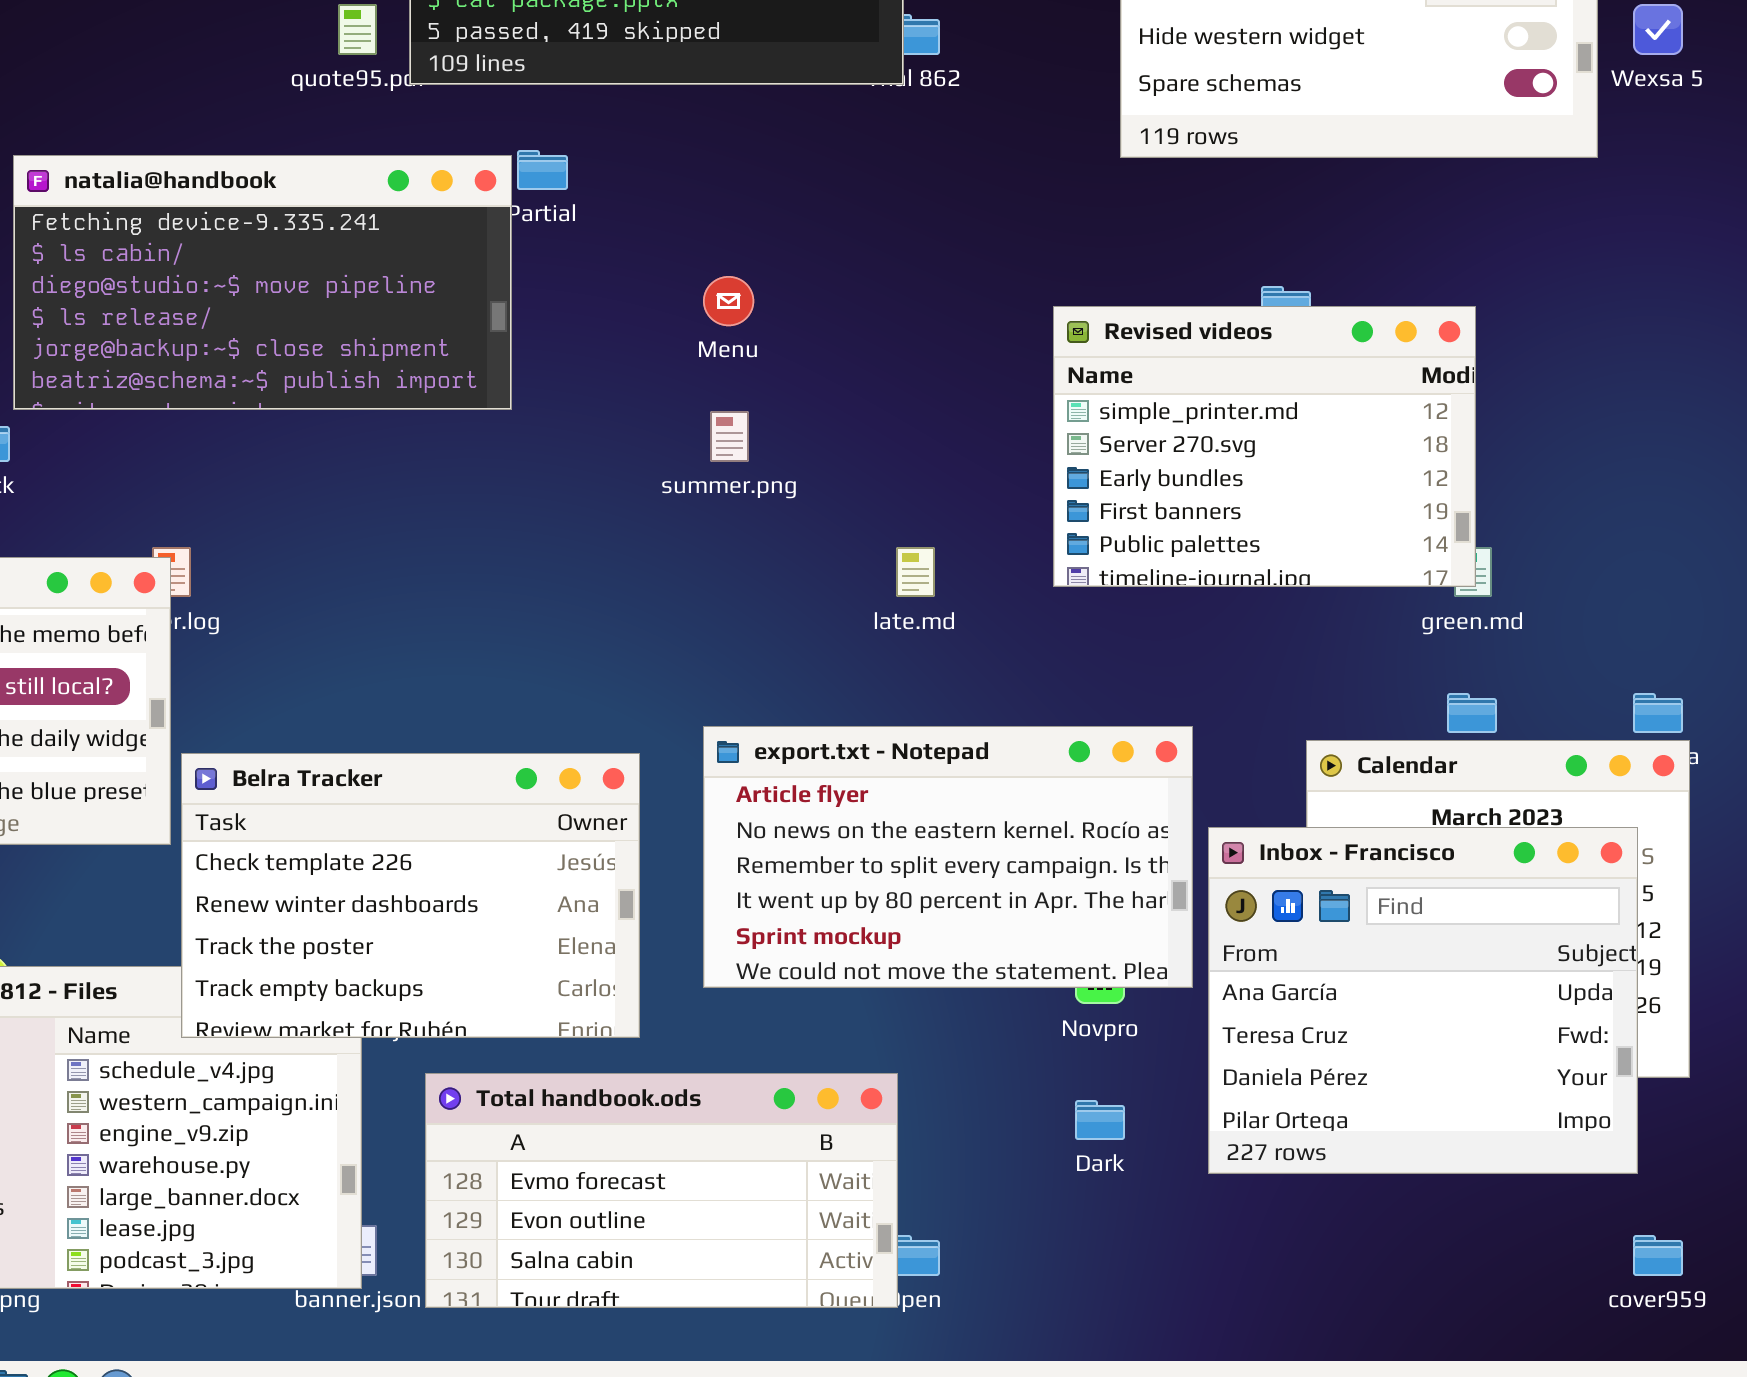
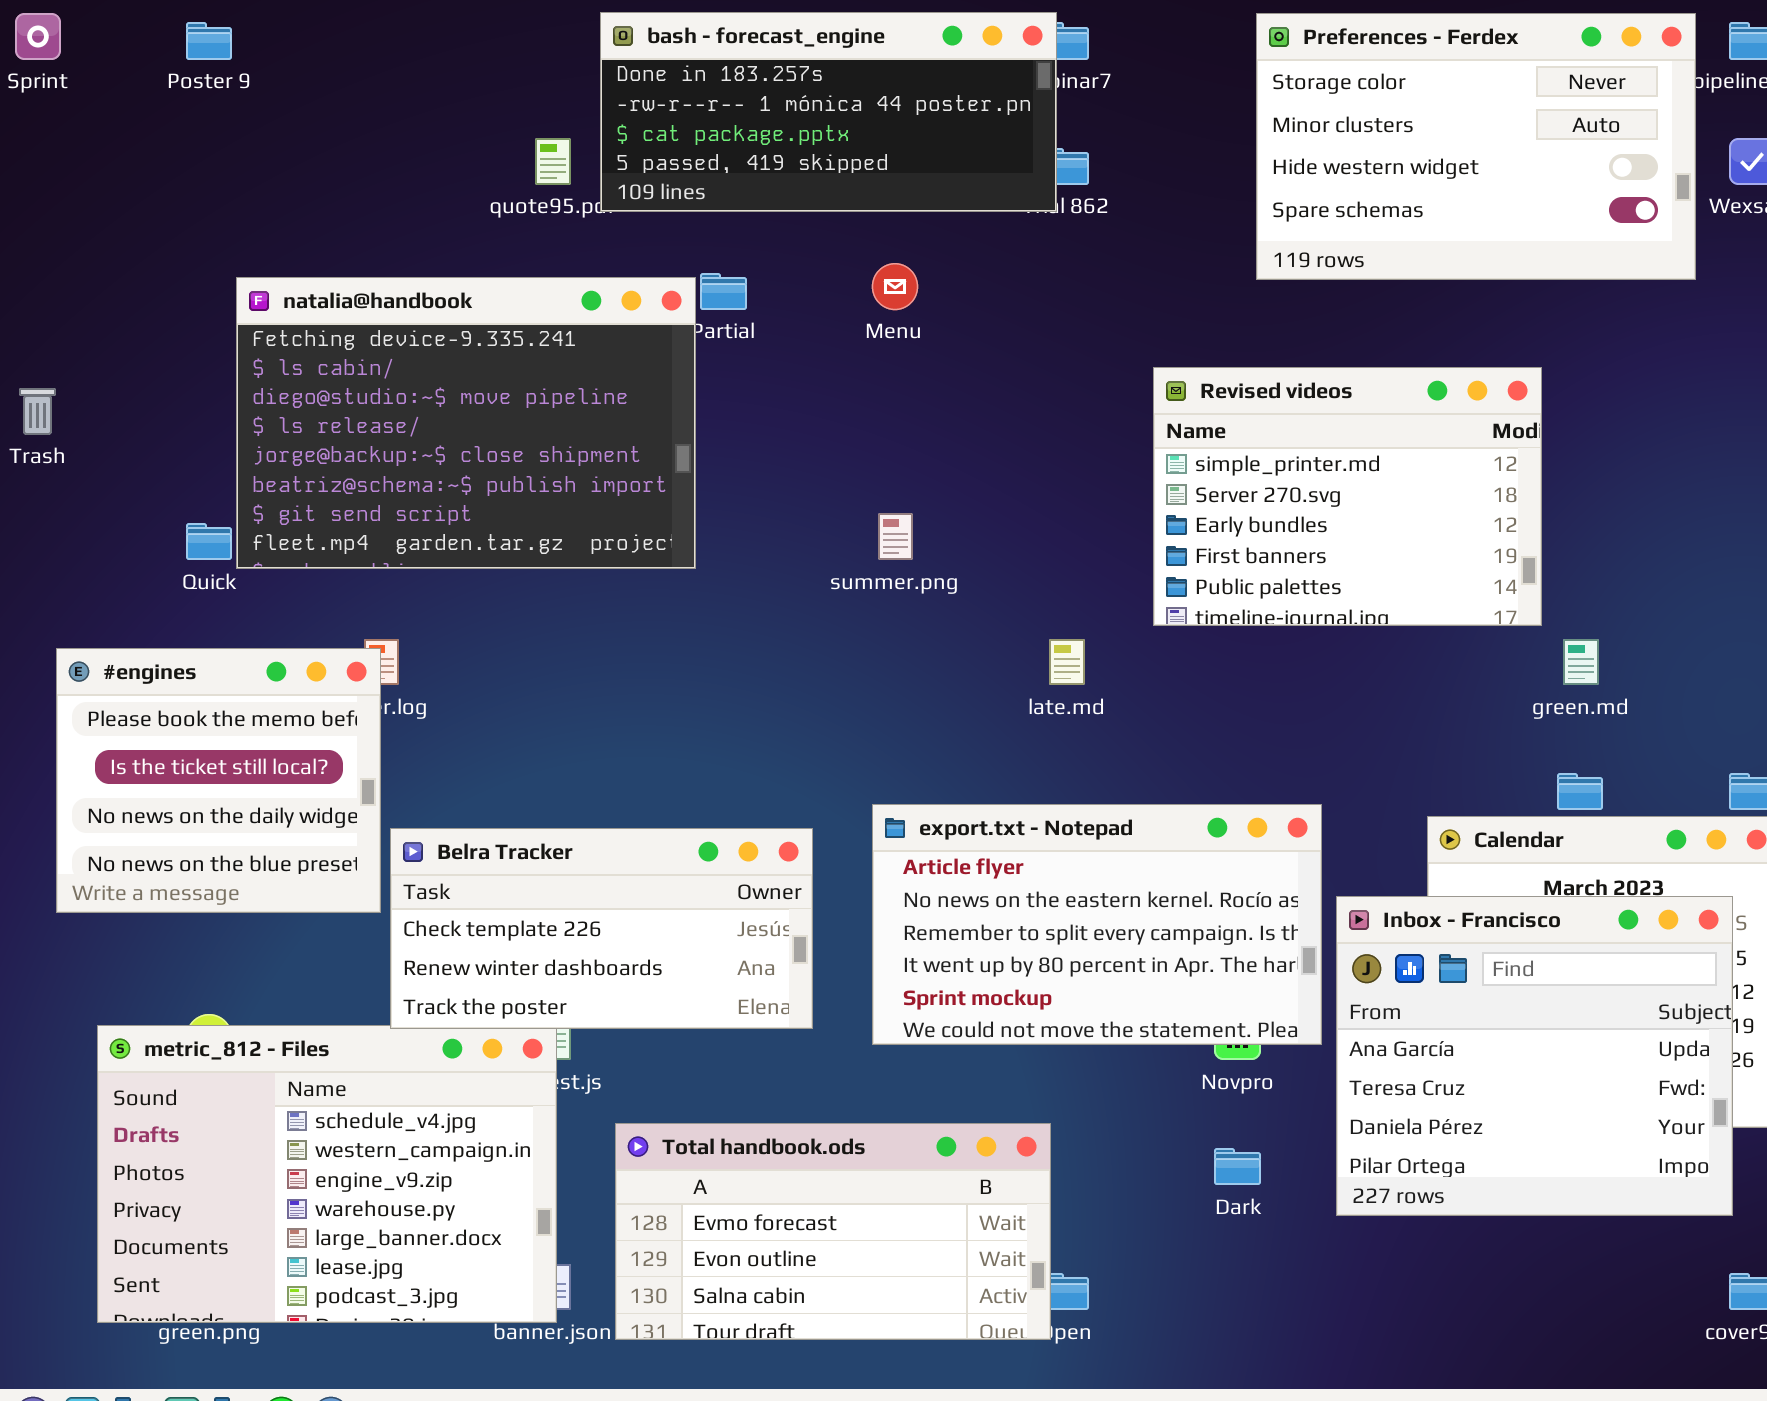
natalia@handbook: [13,155,512,410] -> [236,277,696,569], resized
Menu: [703,276,754,326] -> [872,263,918,310], moved
Revised videos: [1053,306,1476,587] -> [1153,367,1542,626], moved
Belra Tracker: [181,753,640,1038] -> [390,828,813,1029], resized

